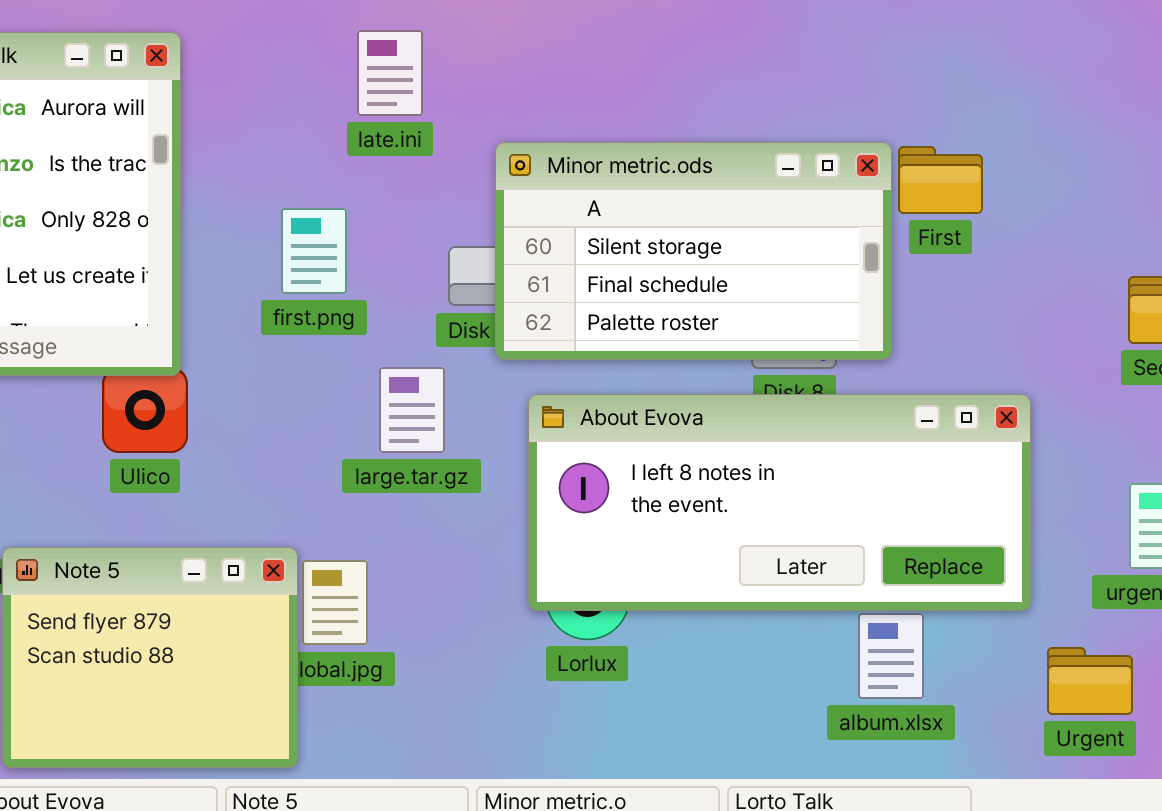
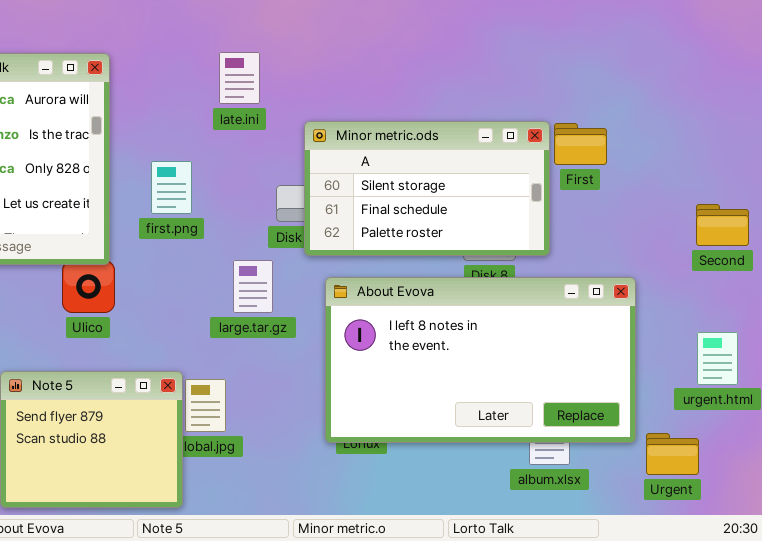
first.png: [281,208,347,294] -> [151,161,192,214], moved
About Evova: [528,394,1031,611] -> [325,277,636,443], resized

